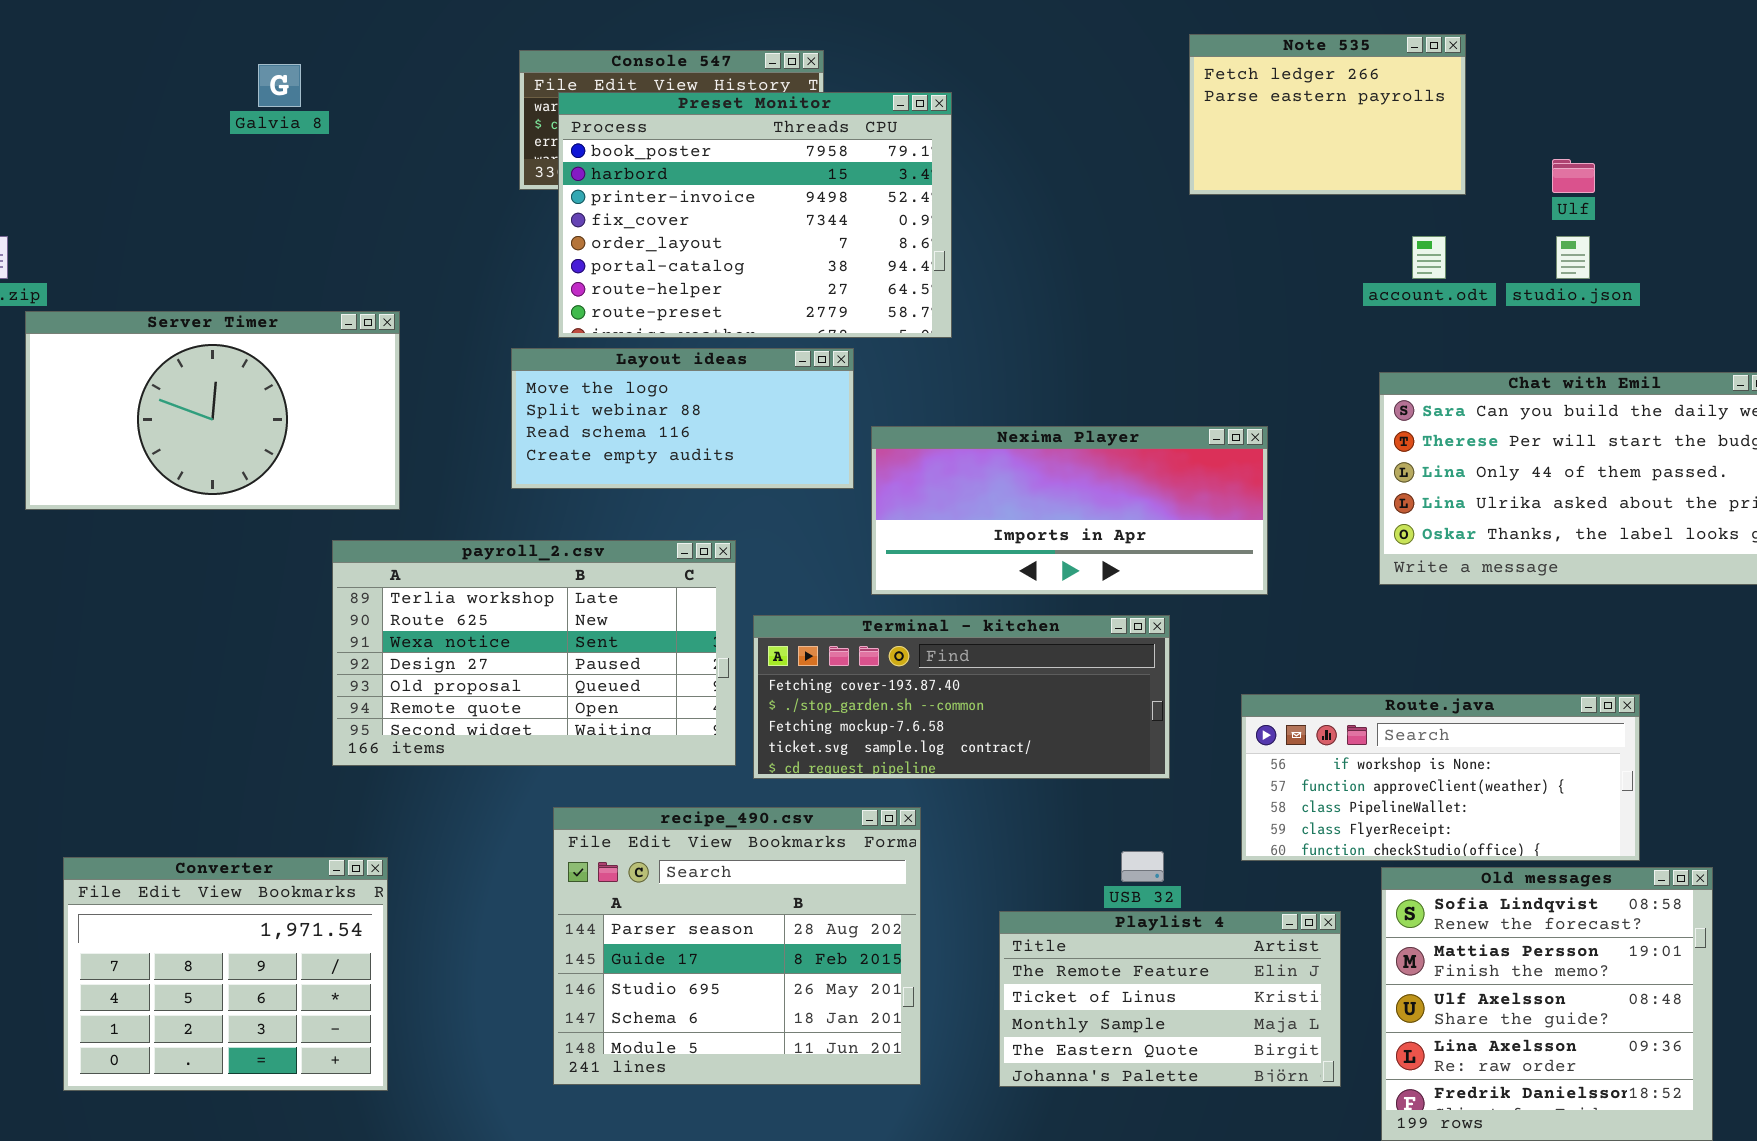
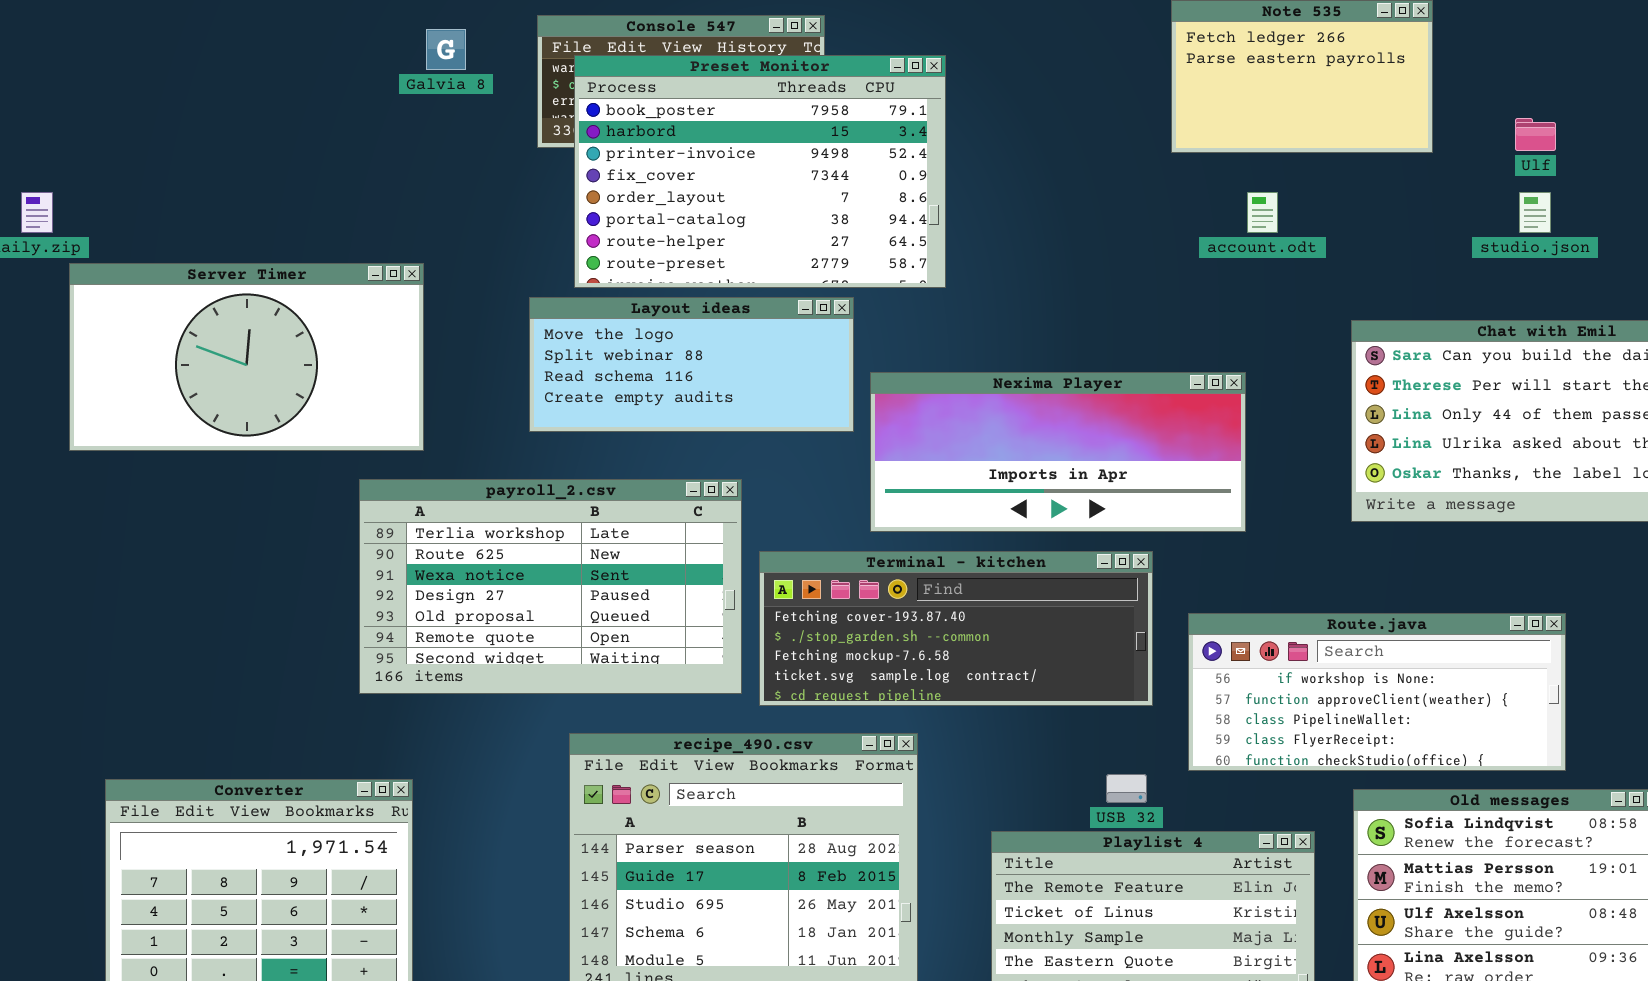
Galvia 8: [258,64,301,107] -> [426,29,466,70], moved
account.odt: [1412,236,1446,279] -> [1247,192,1278,233], moved
Route.java: [1241,694,1640,861] -> [1188,613,1566,771], moved

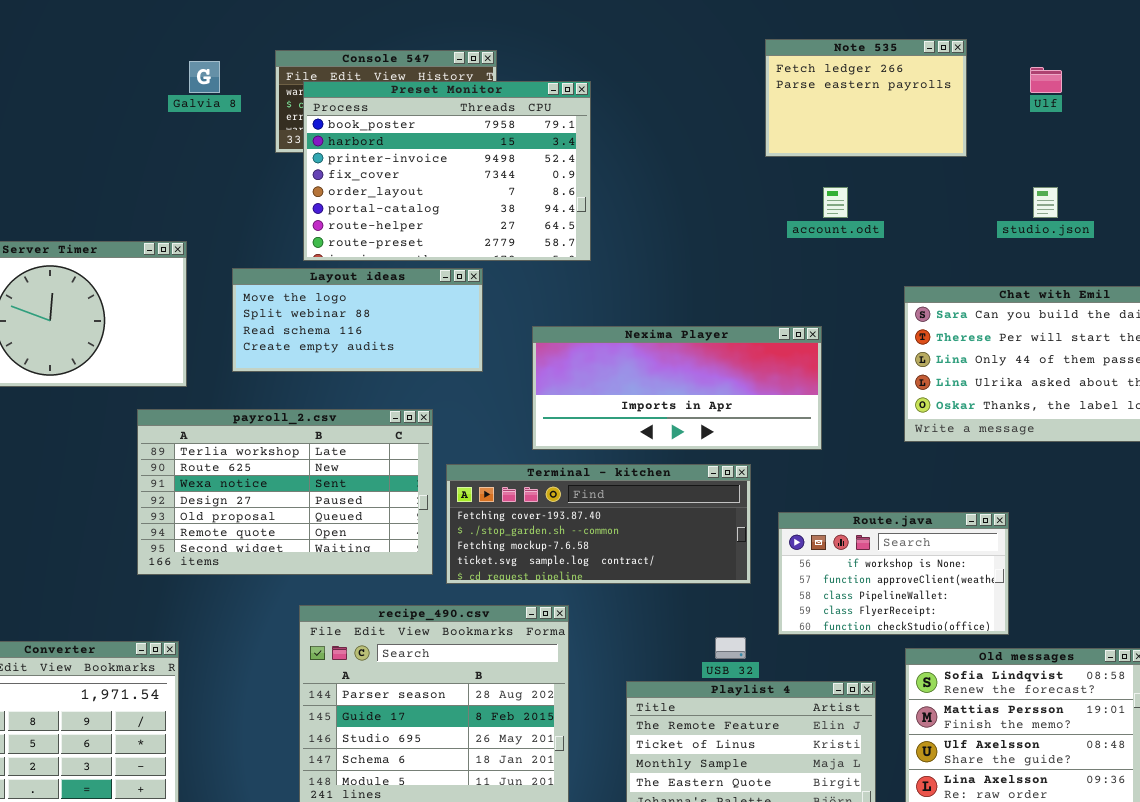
Ulf: [1515,118,1556,151] -> [1030,67,1062,93], moved
Layout ideas: [529,297,854,432] -> [232,268,483,372], moved
Route.java: [1188,613,1566,771] -> [778,512,1009,635], resized

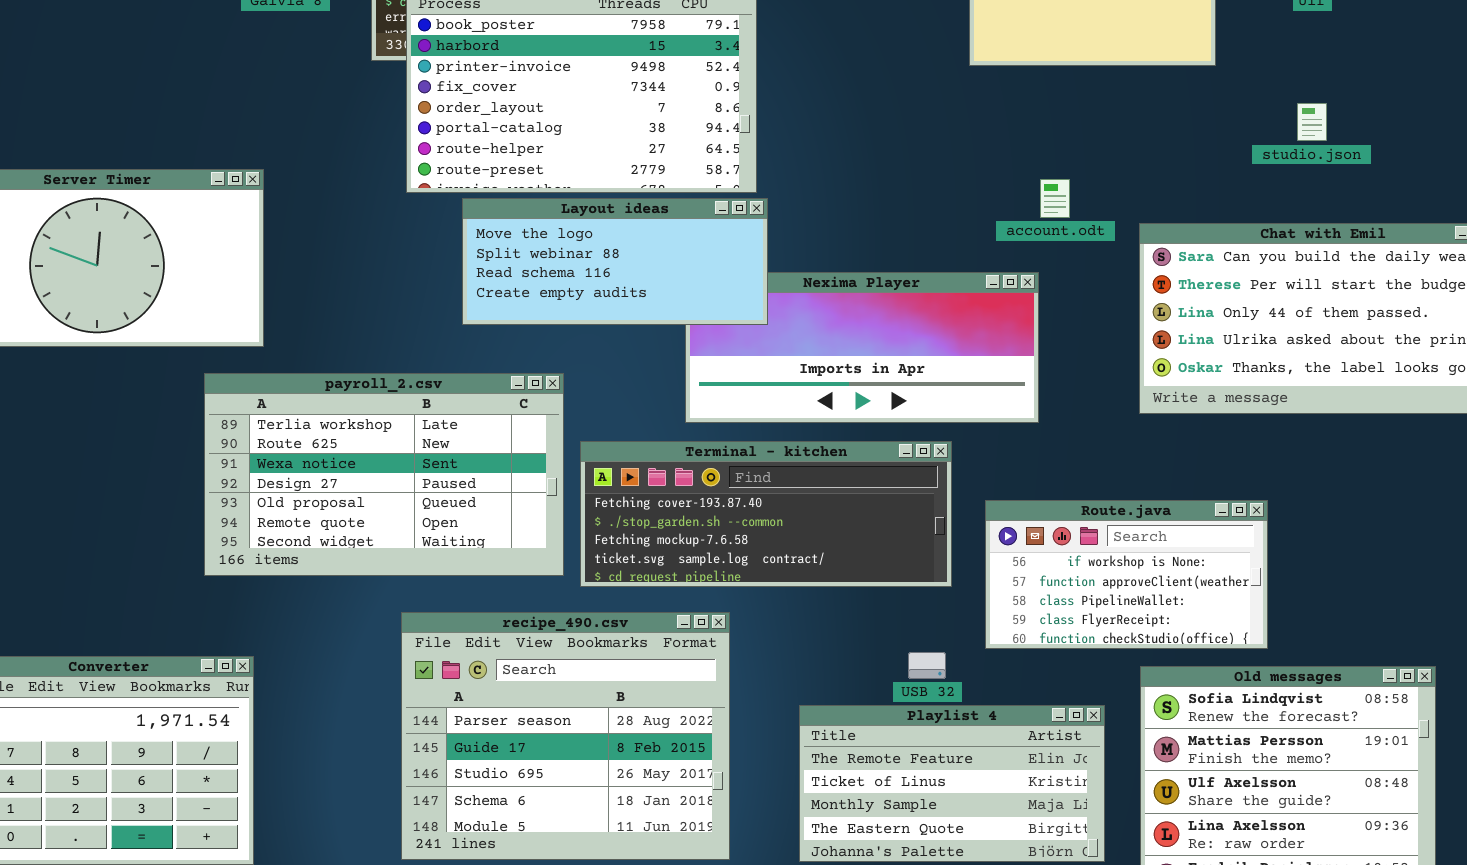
account.odt: [823,187,848,218] -> [1040,179,1070,218], moved
Layout ideas: [232,268,483,372] -> [462,198,768,325], moved

